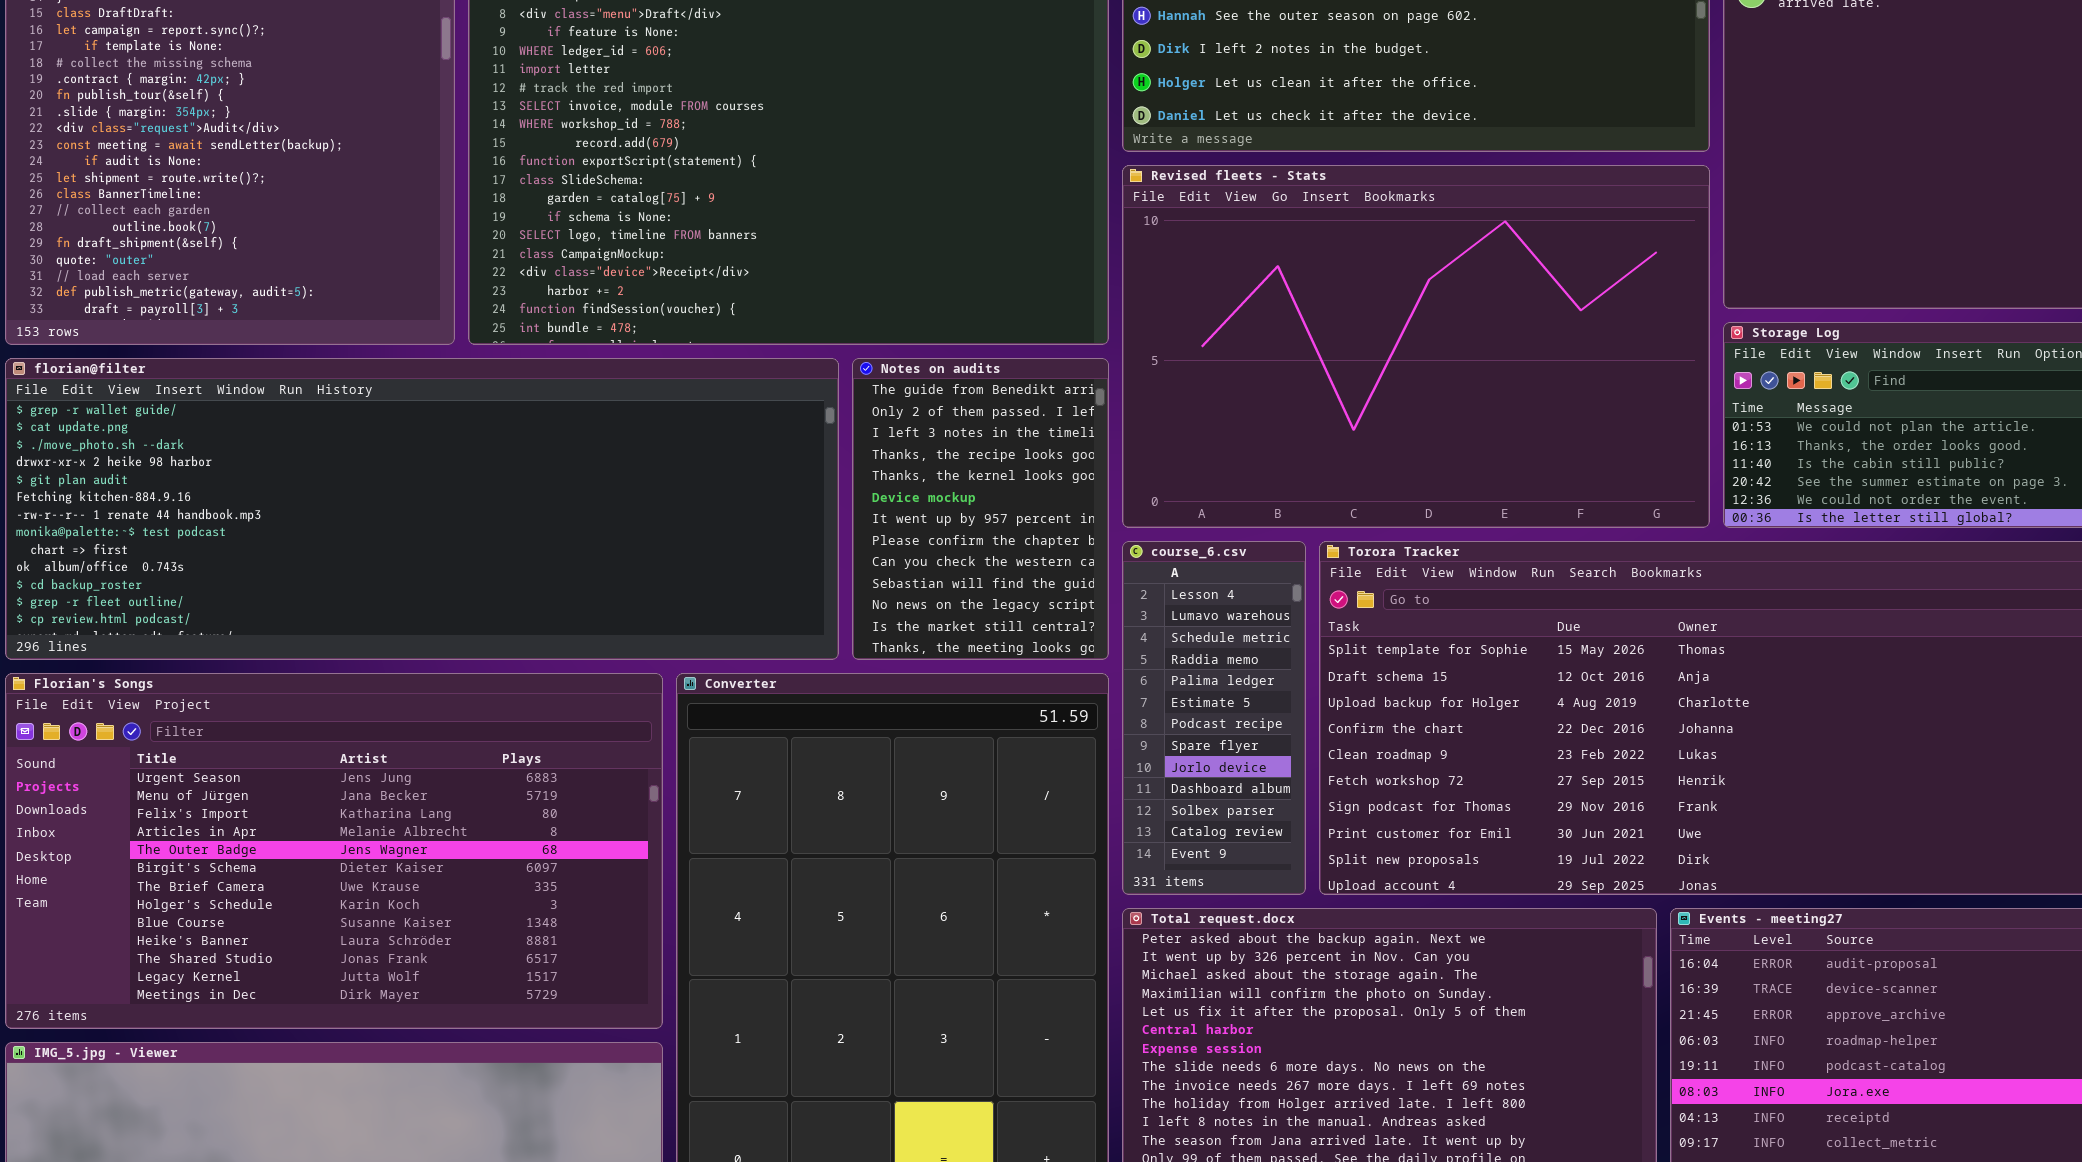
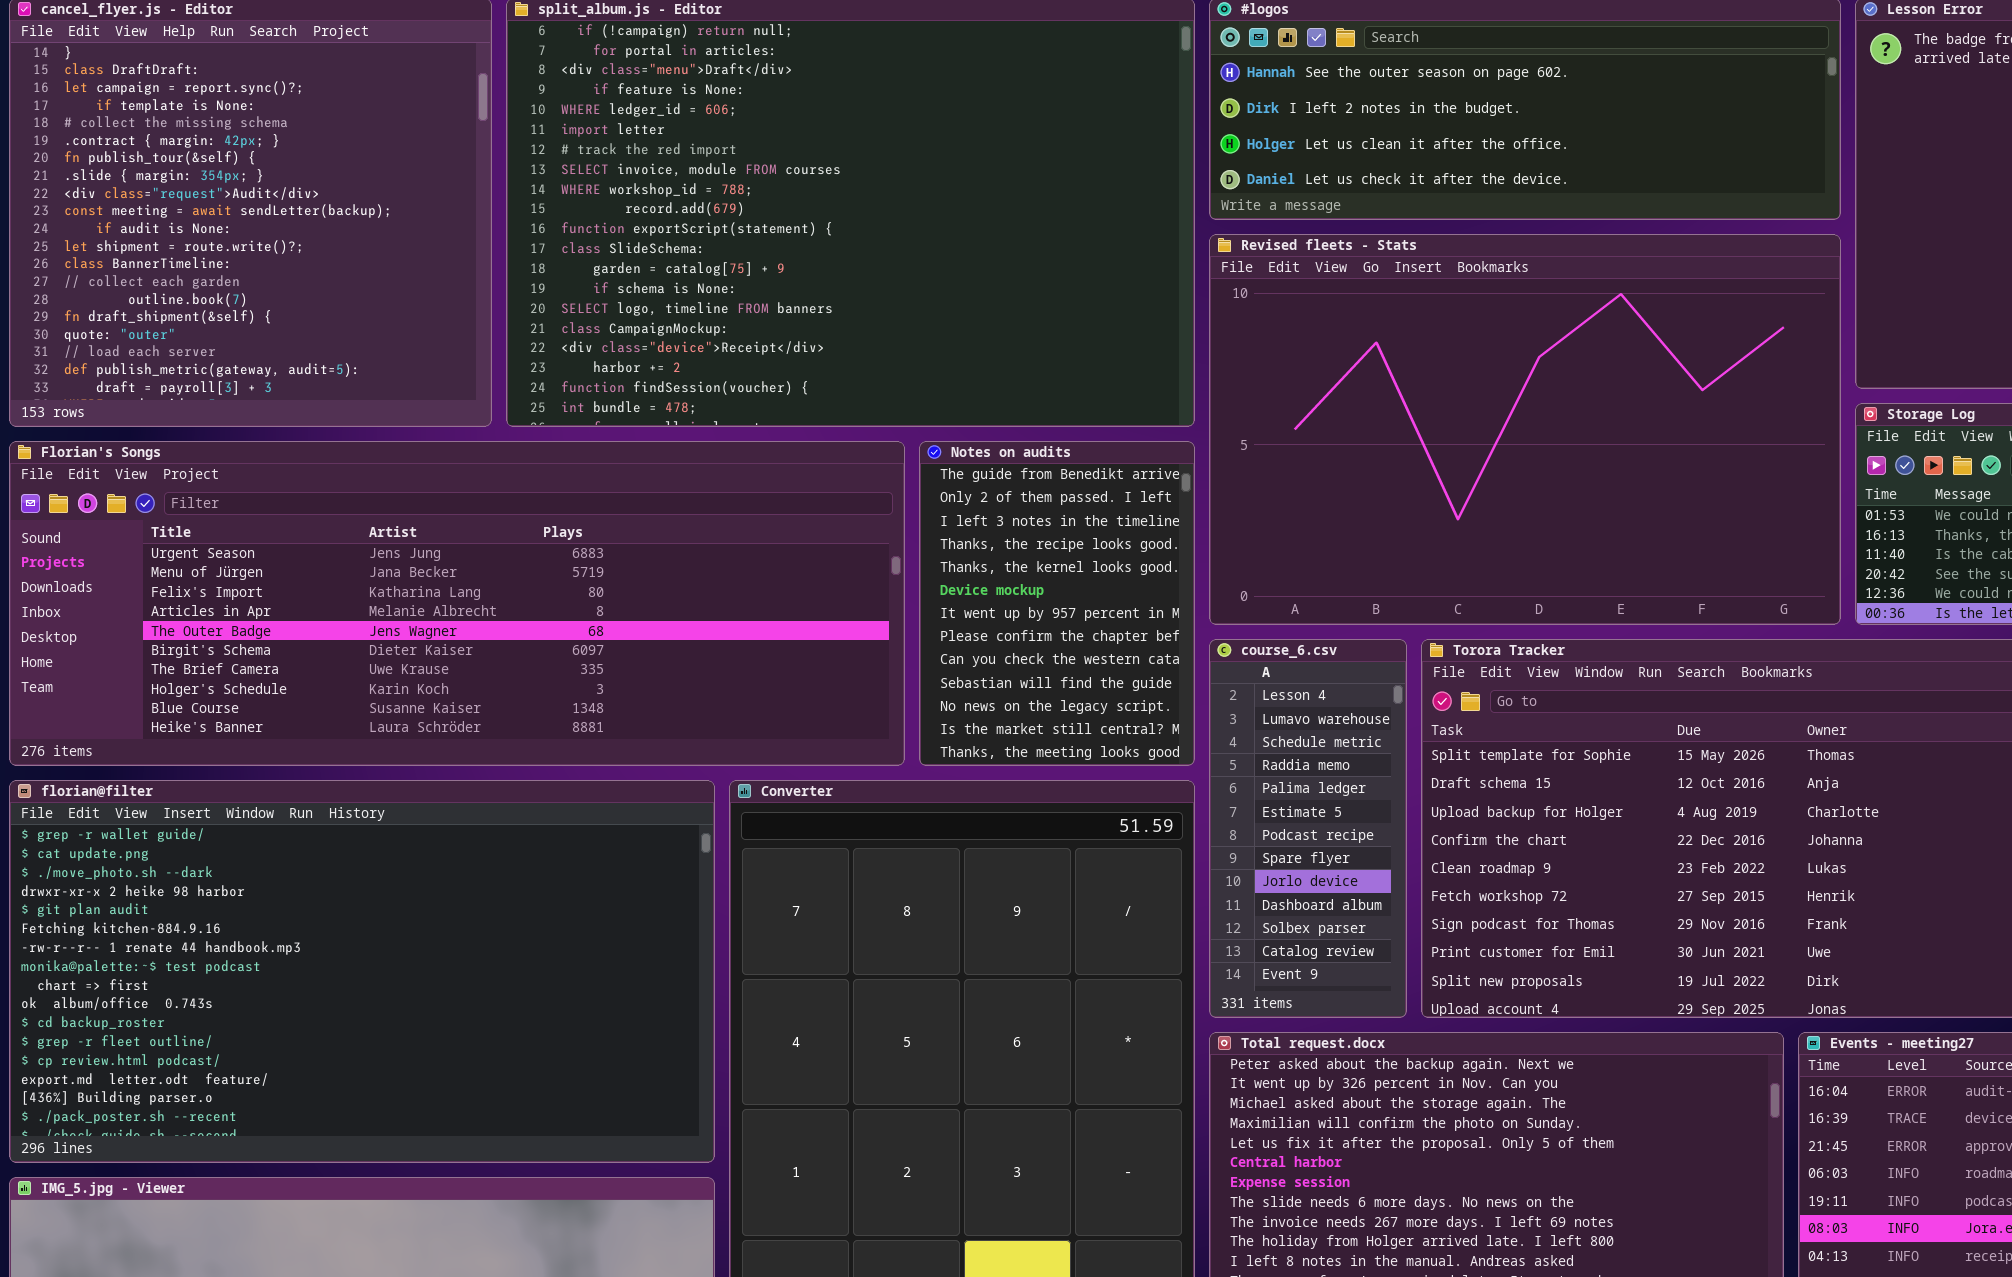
florian@filter: [5,358,839,660] -> [9,780,715,1163], moved, resized
Florian's Songs: [5,673,663,1029] -> [9,441,905,766], moved, resized

